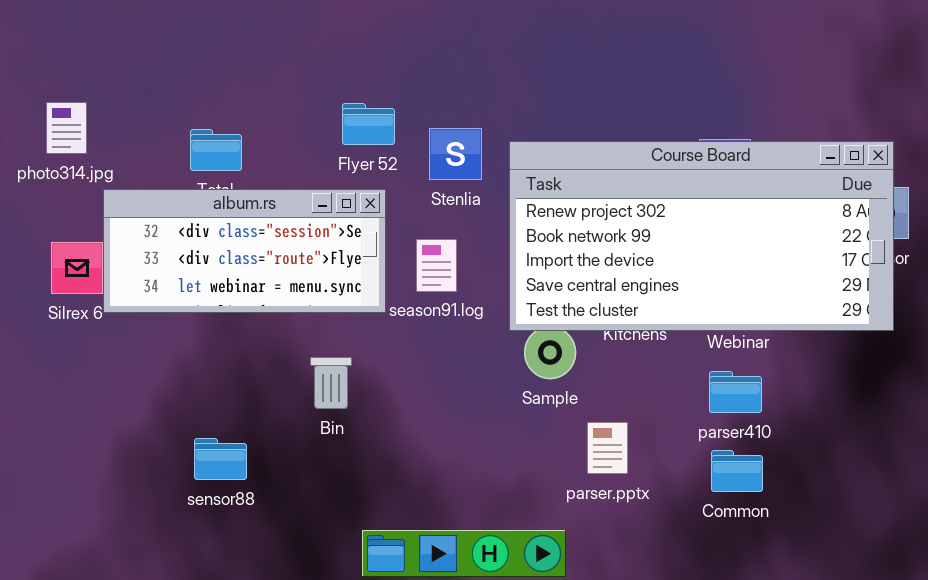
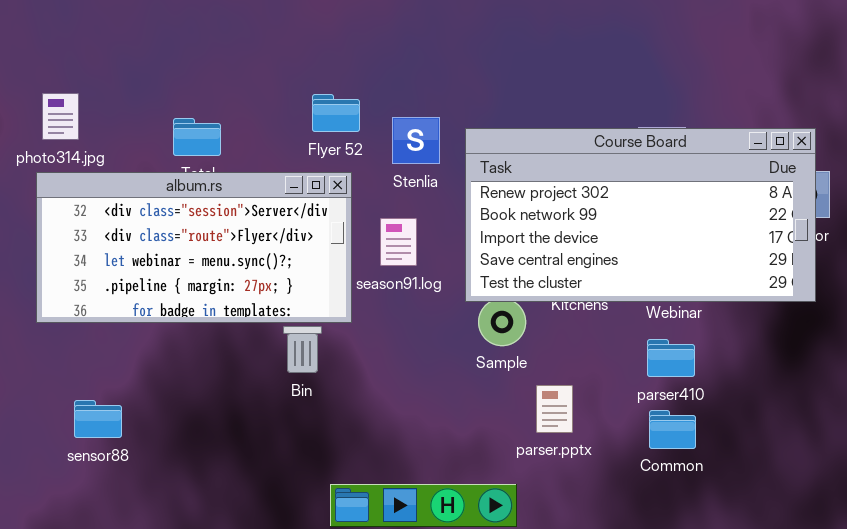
album.rs: [103,189,386,313] -> [36,172,352,323], resized
sensor88: [194,438,247,480] -> [74,400,122,438], moved

